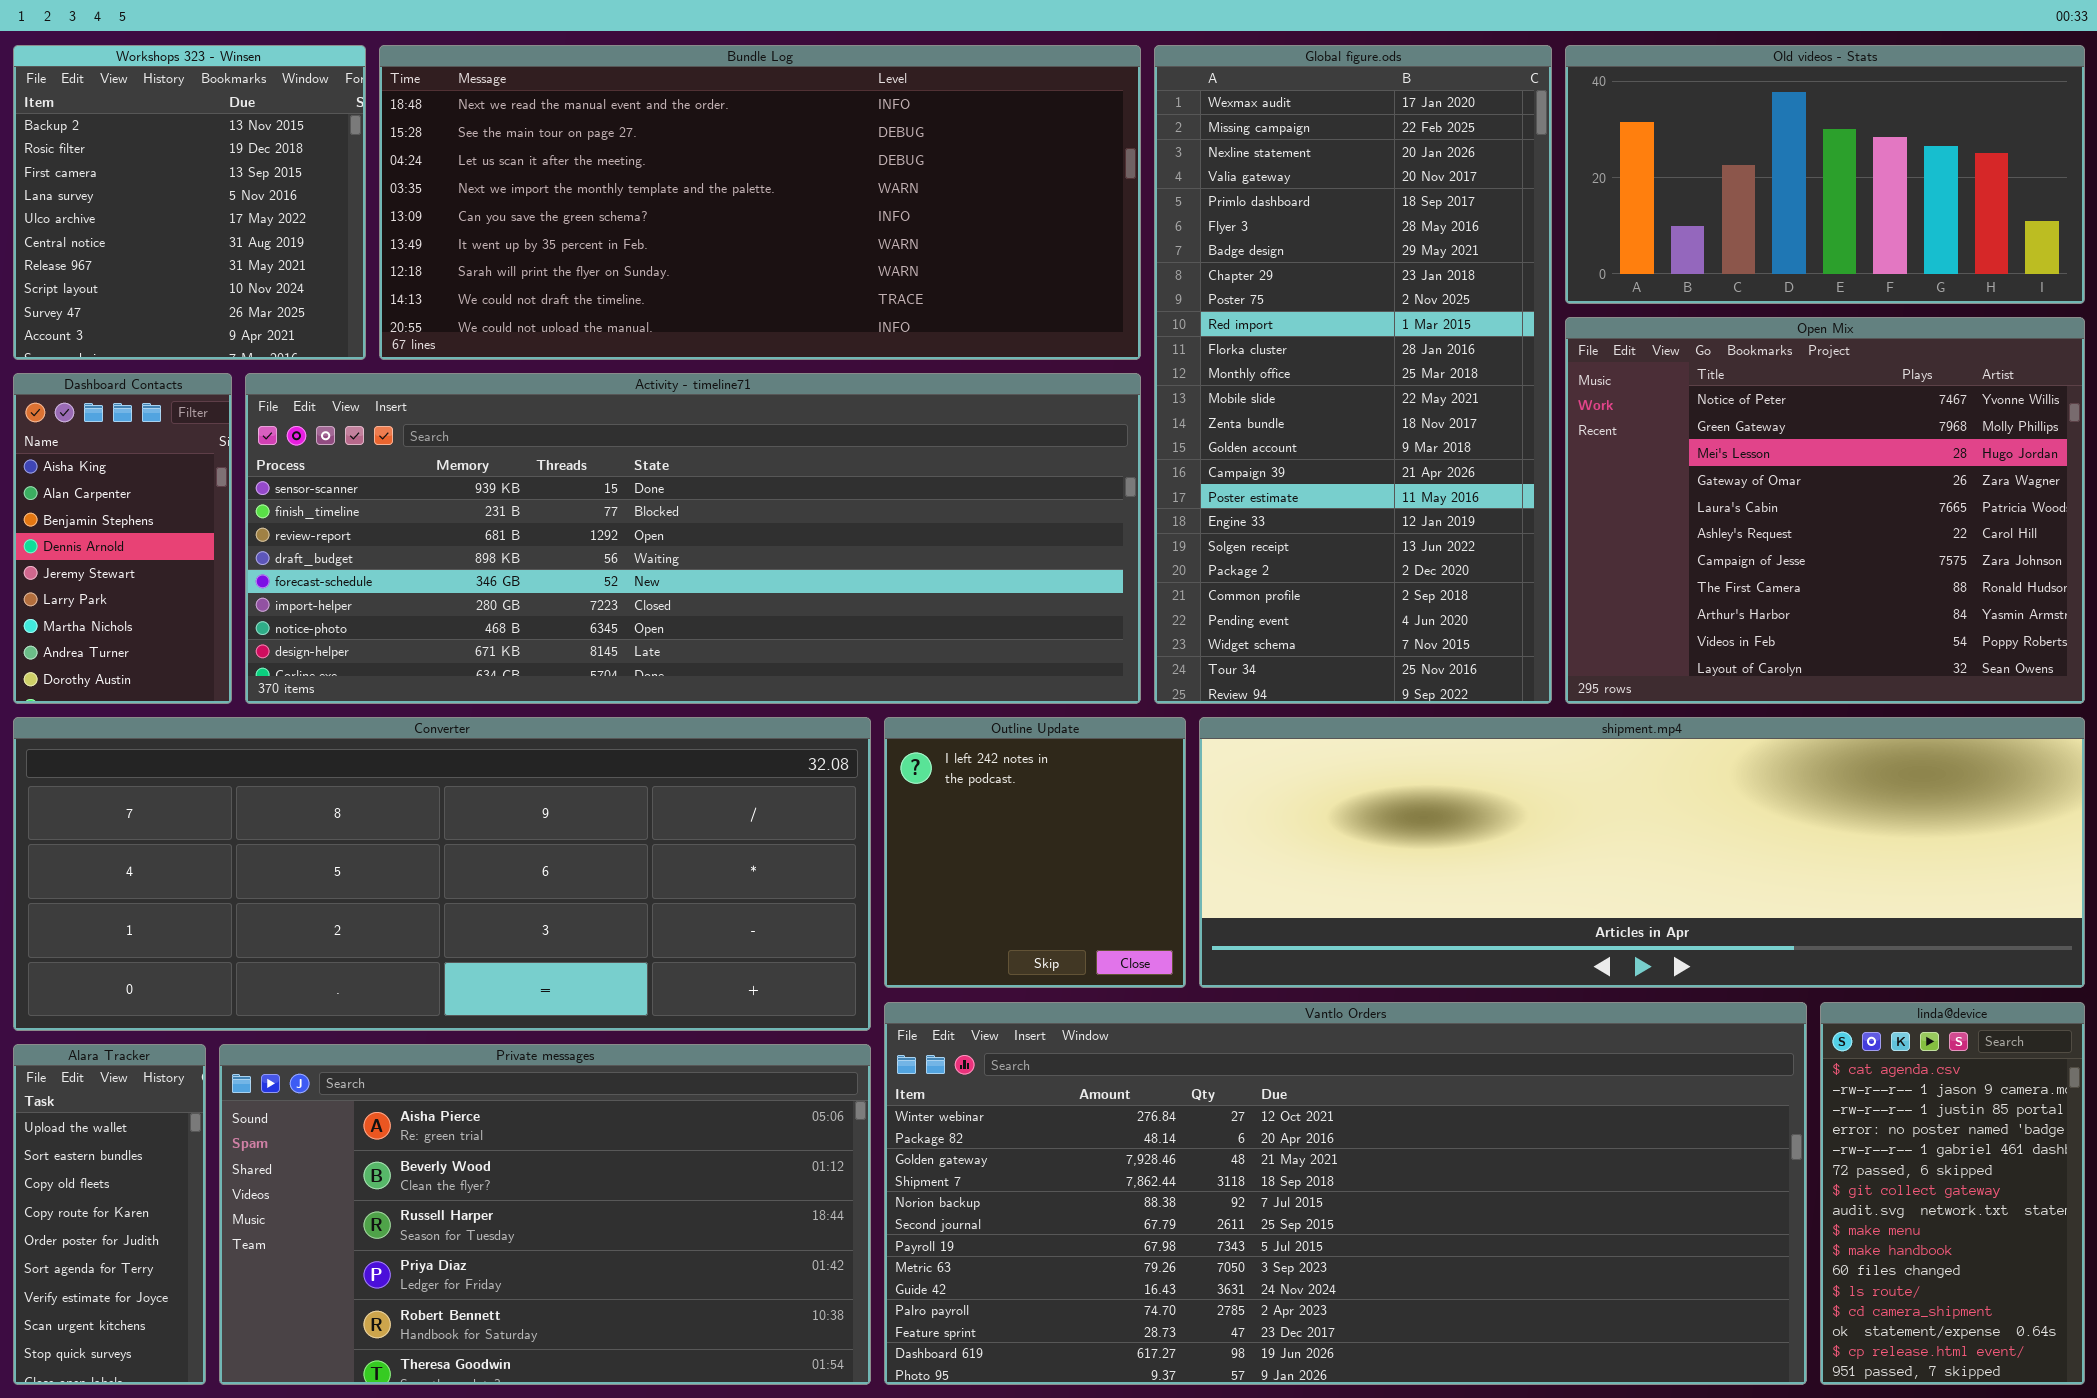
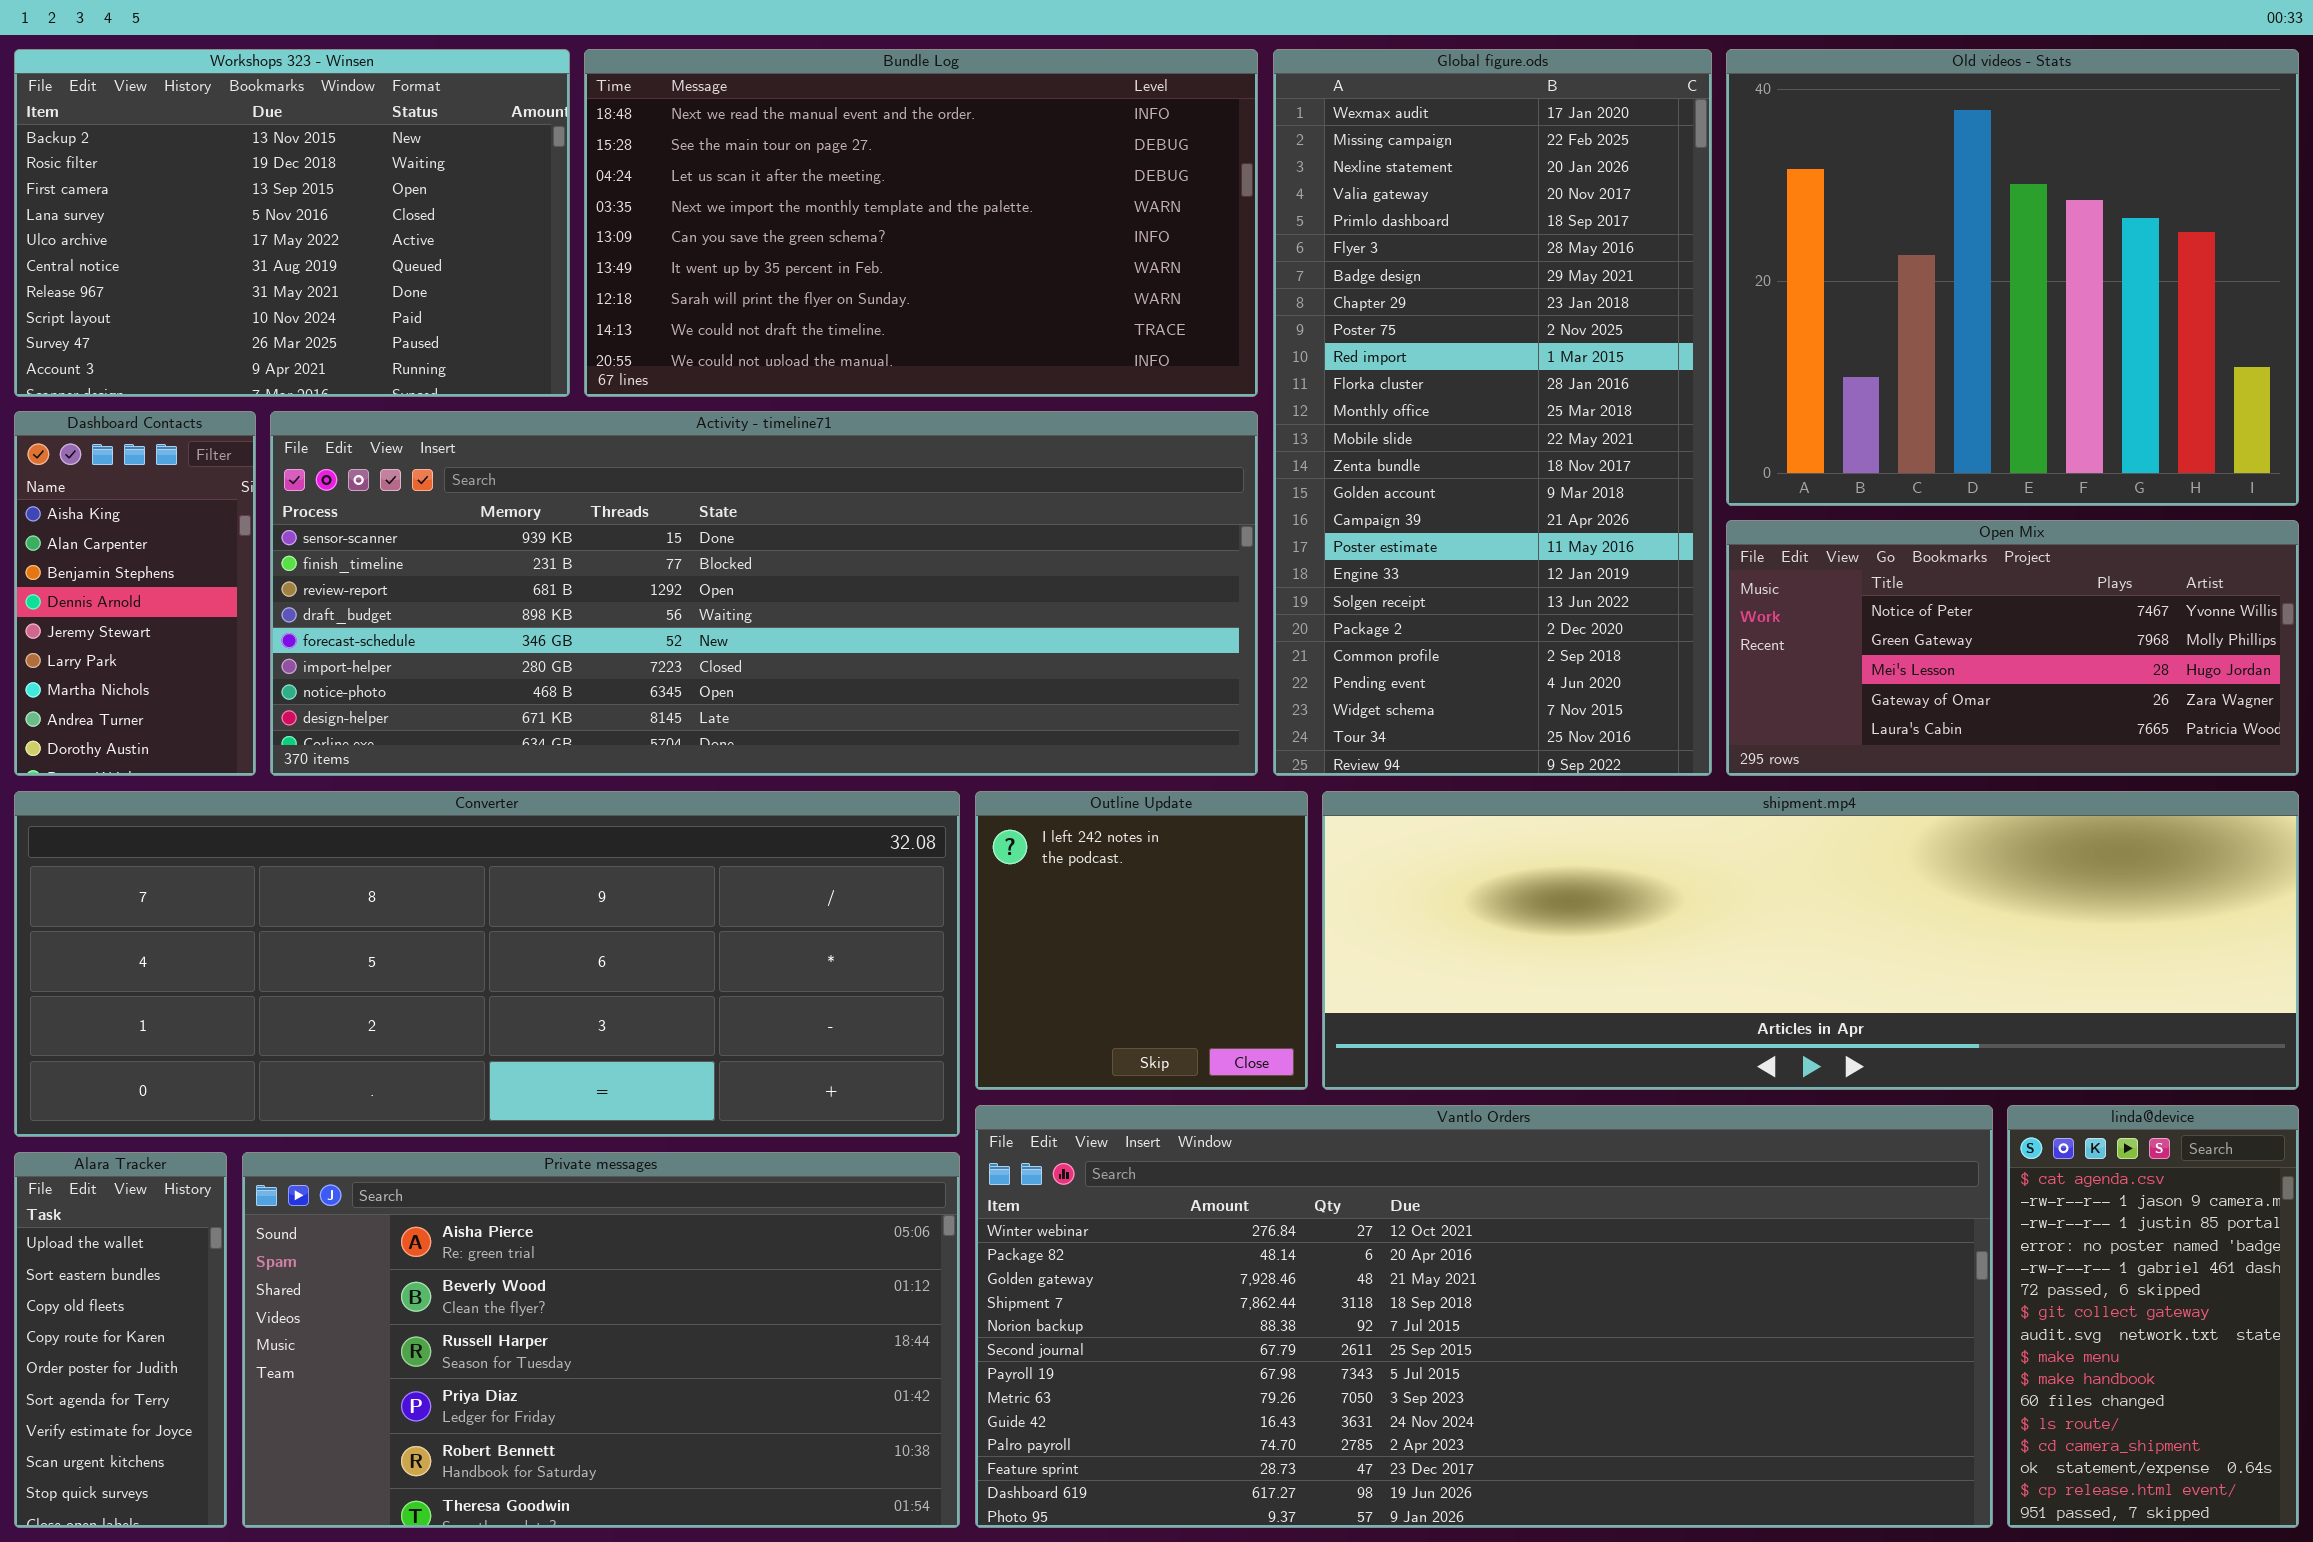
Workshops 323 - Winsen: [13,45,366,360] -> [14,49,570,397], resized
Bundle Log: [379,45,1141,360] -> [584,49,1258,397], resized
Old videos - Stats: [1565,45,2085,304] -> [1726,49,2299,506], resized
Open Mix: [1565,317,2085,704] -> [1726,520,2299,776], resized

